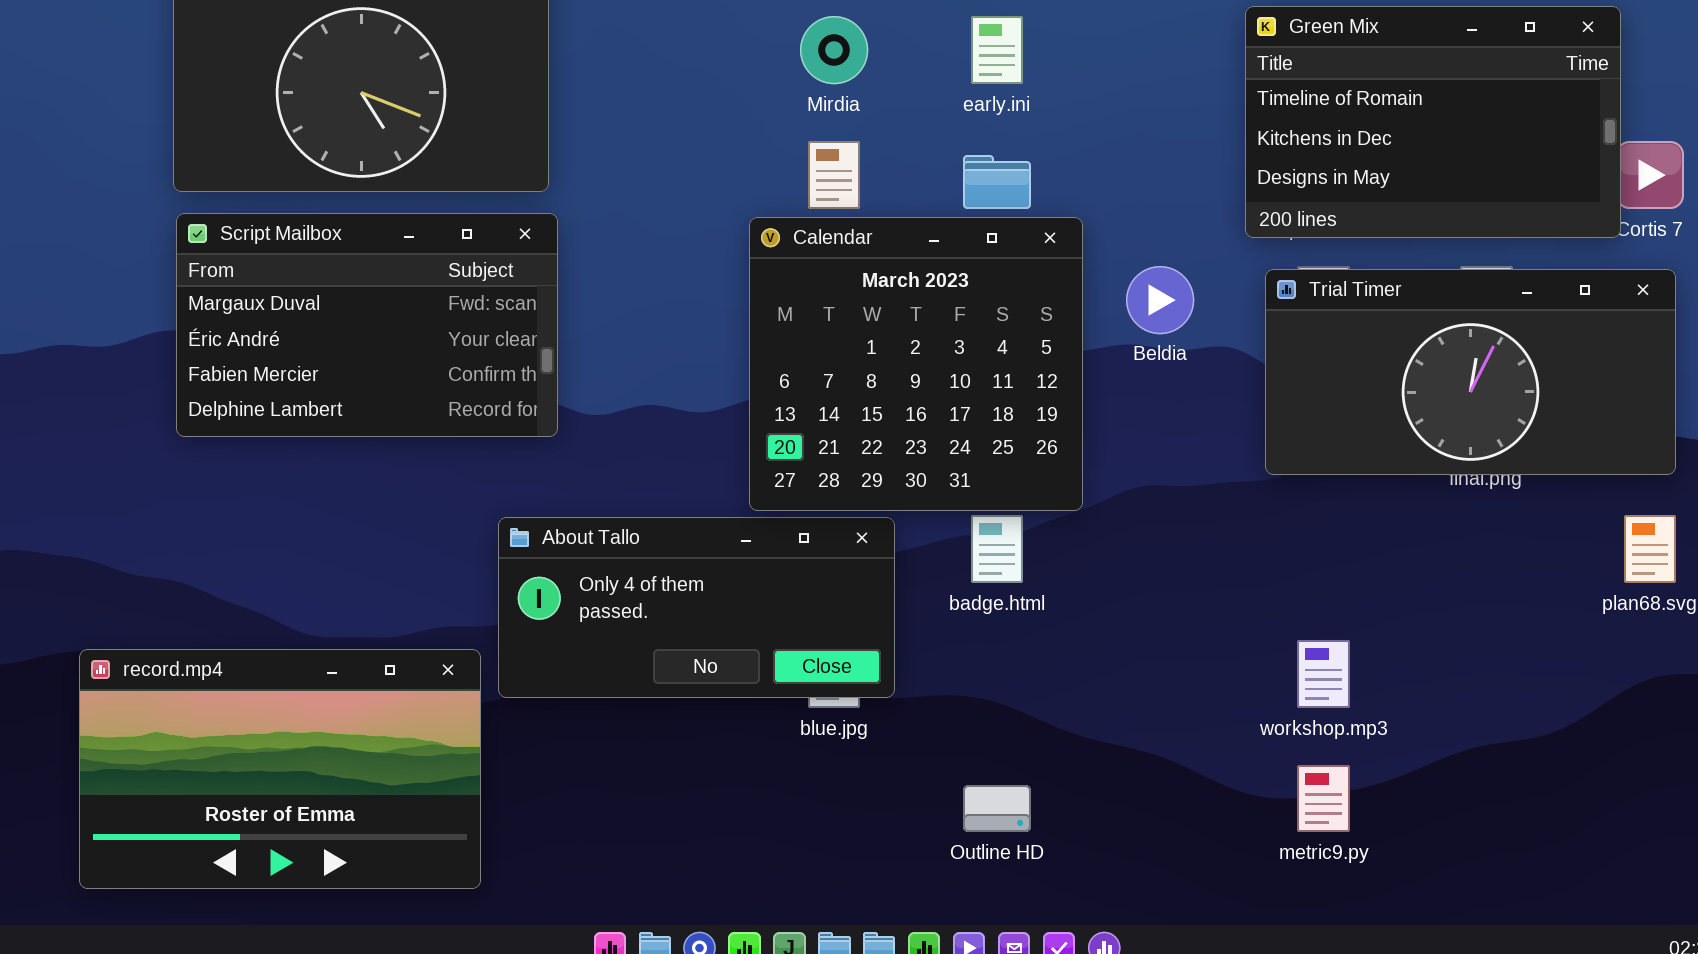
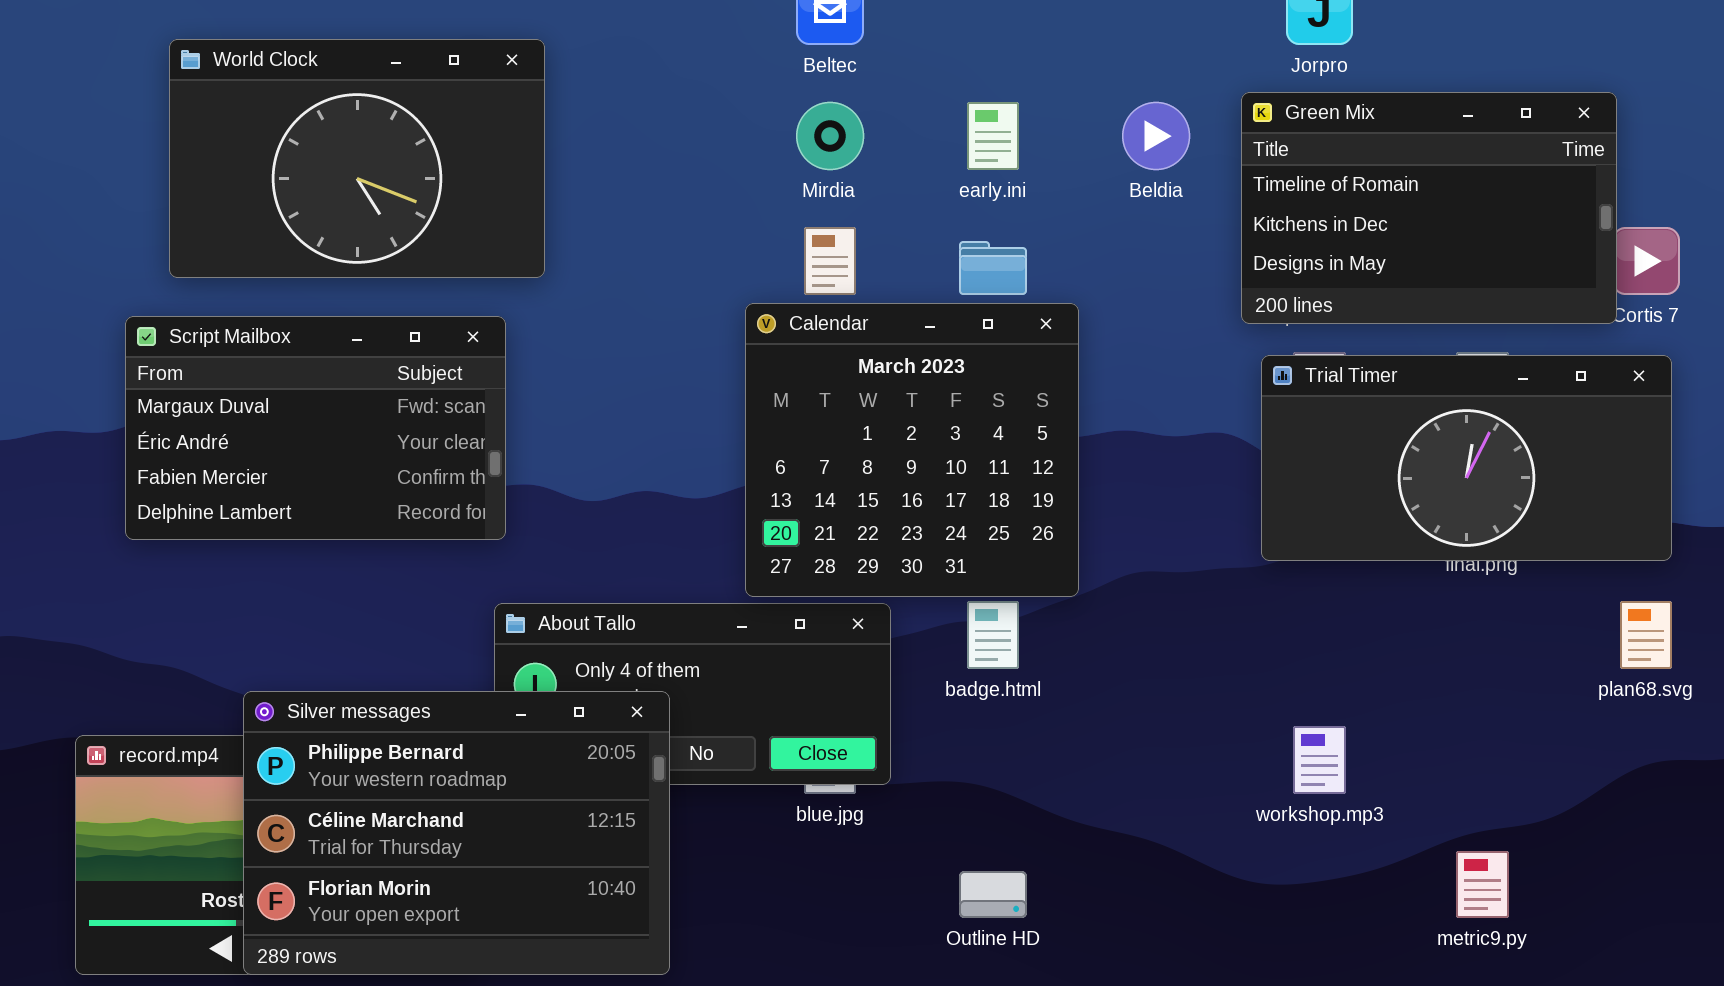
Script Mailbox: [176,213,558,437] -> [125,316,506,540], moved
Beldia: [1126,266,1194,334] -> [1122,102,1190,170], moved
Silver messages: none -> [243,691,670,975], opened
metric9.py: [1297,765,1350,832] -> [1456,851,1509,918], moved

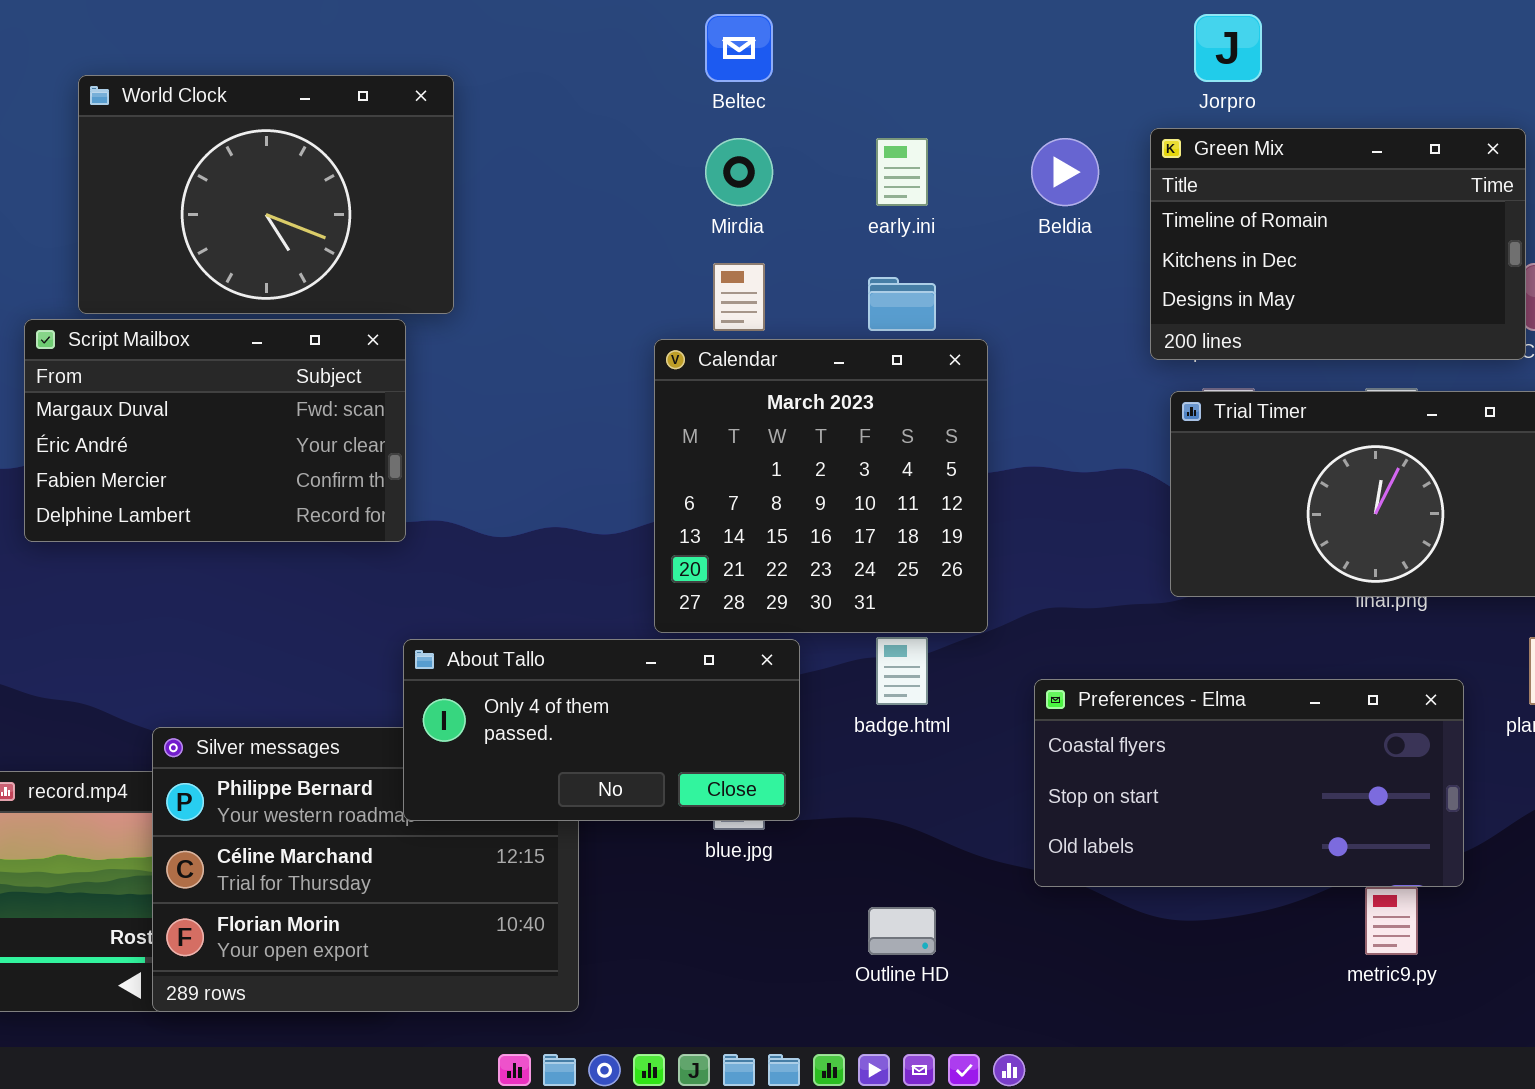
Script Mailbox: [125,316,506,540] -> [24,319,406,542], moved
About Tallo: [494,603,891,785] -> [403,639,800,821], raised
Preferences - Elma: none -> [1034,679,1464,887], opened

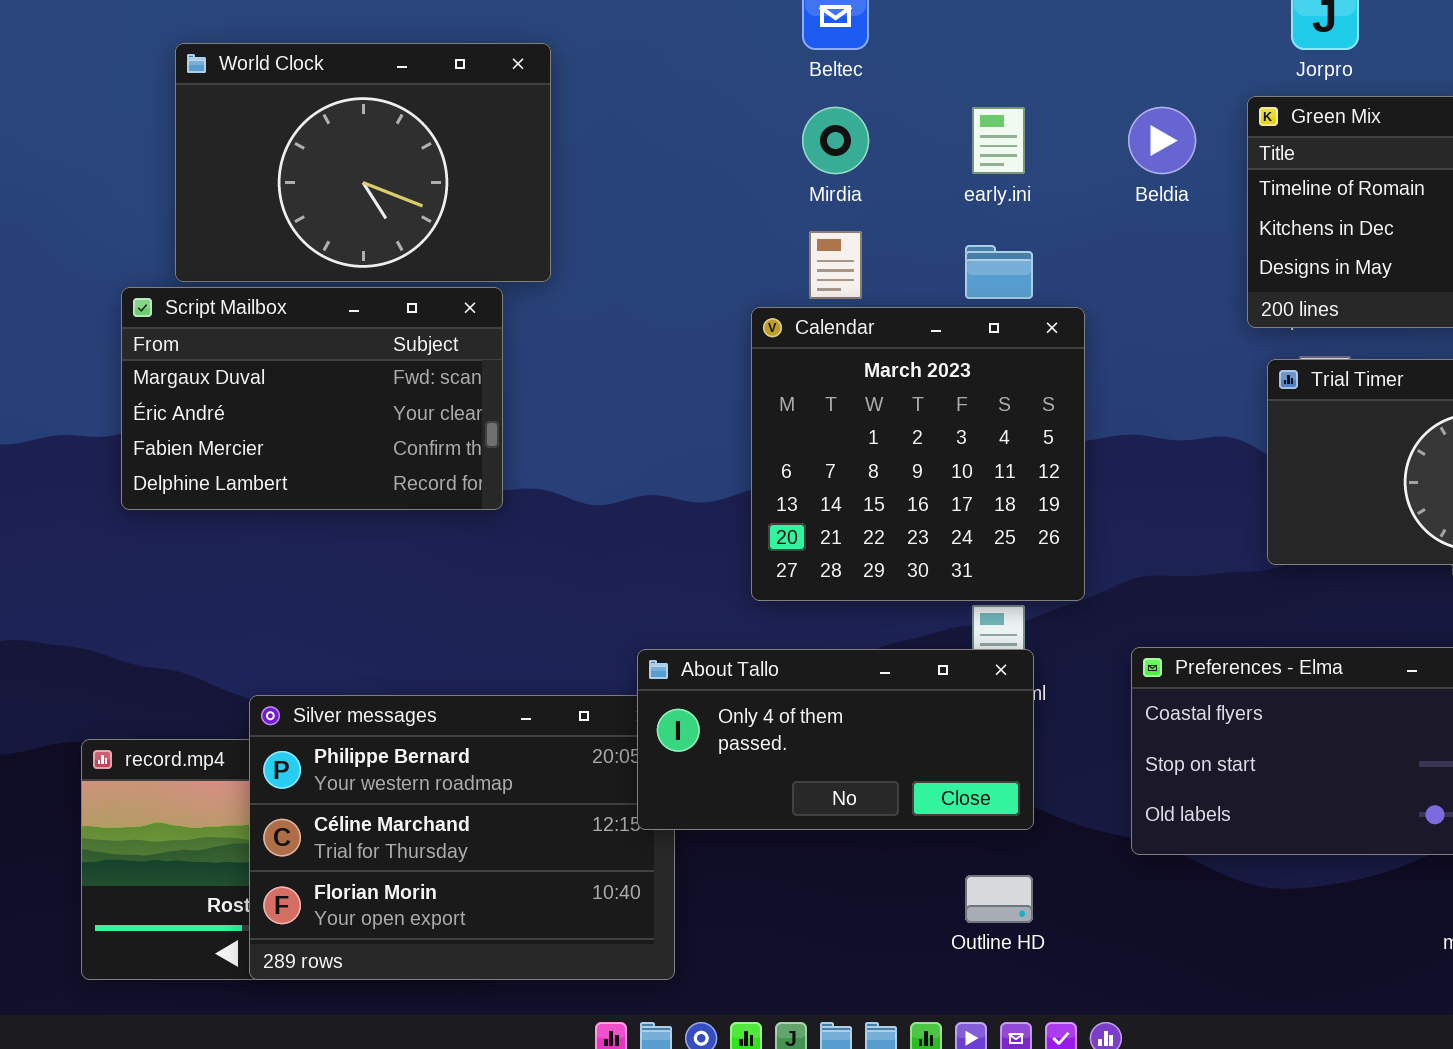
About Tallo: [403,639,800,821] -> [637,649,1034,830], moved

